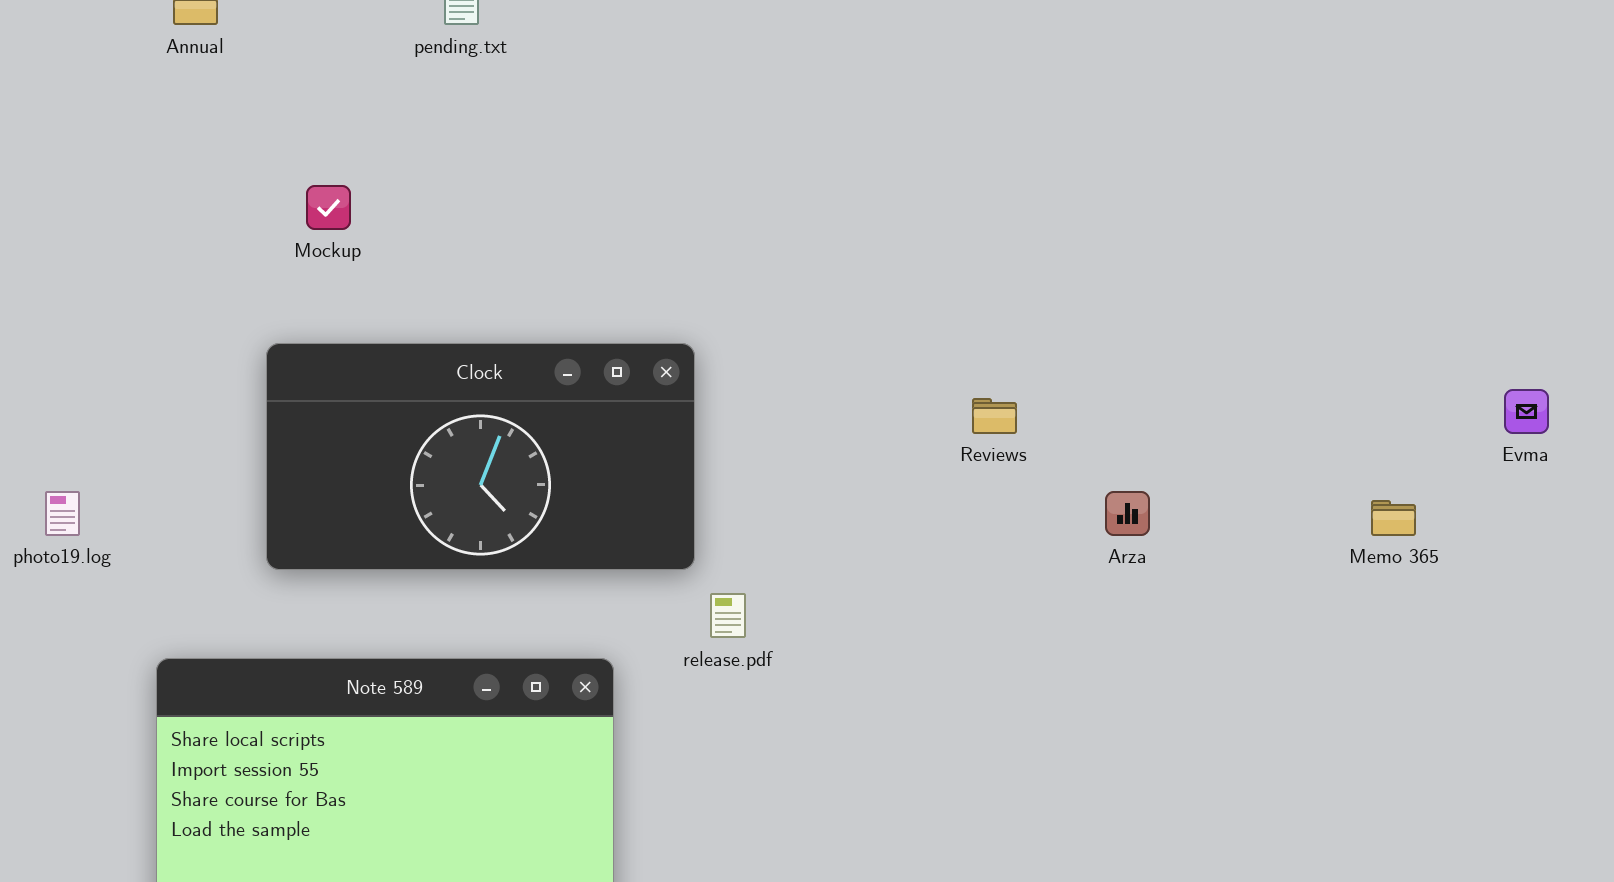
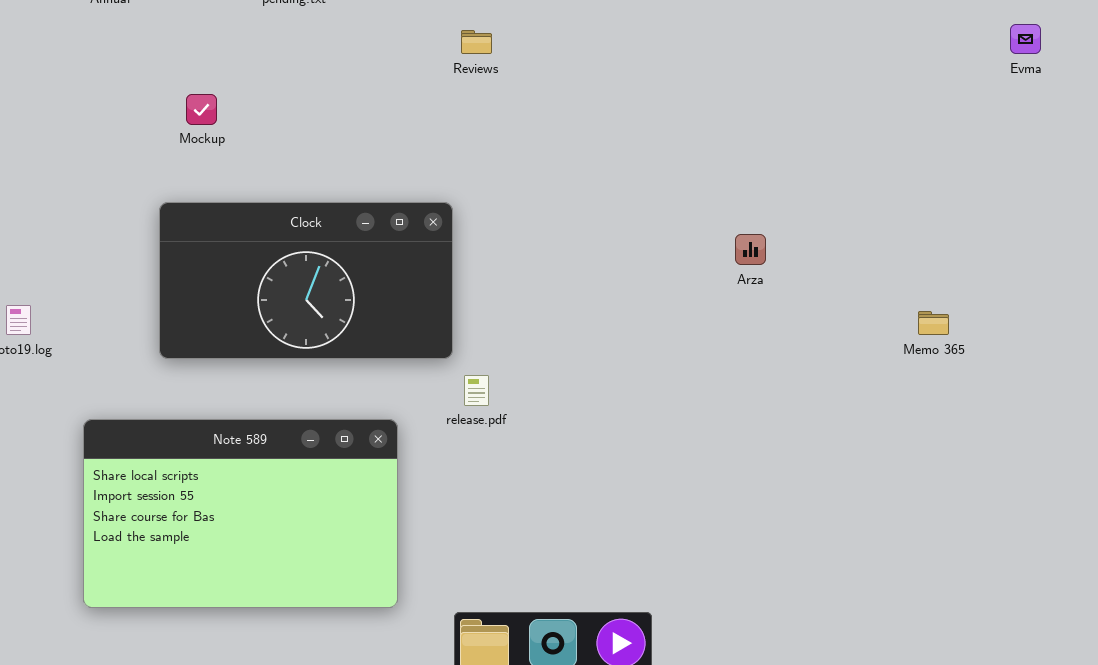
Evma: [1504,389,1549,434] -> [1010,24,1041,54], moved
Reviews: [972,398,1017,434] -> [461,30,492,54], moved
Arza: [1105,491,1150,536] -> [735,234,766,265], moved

